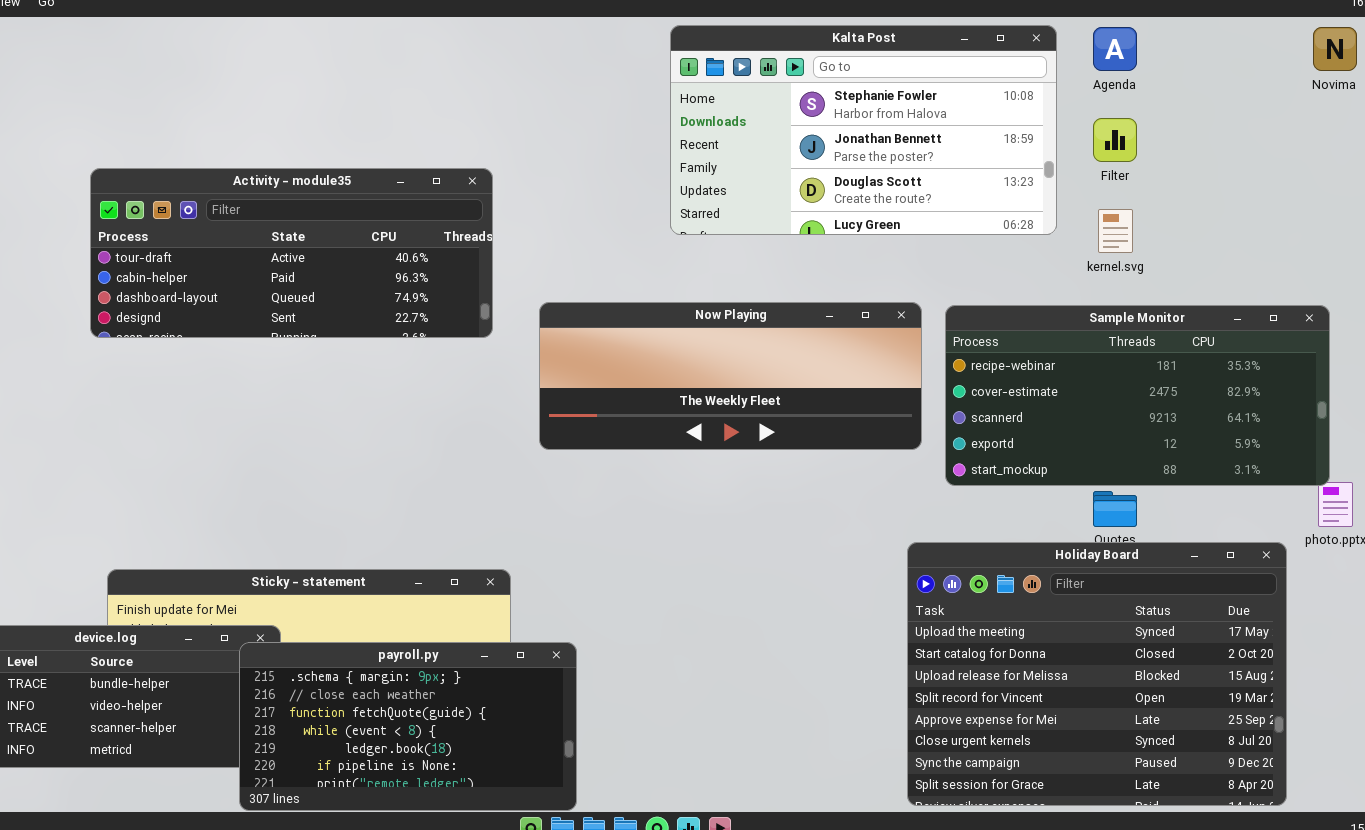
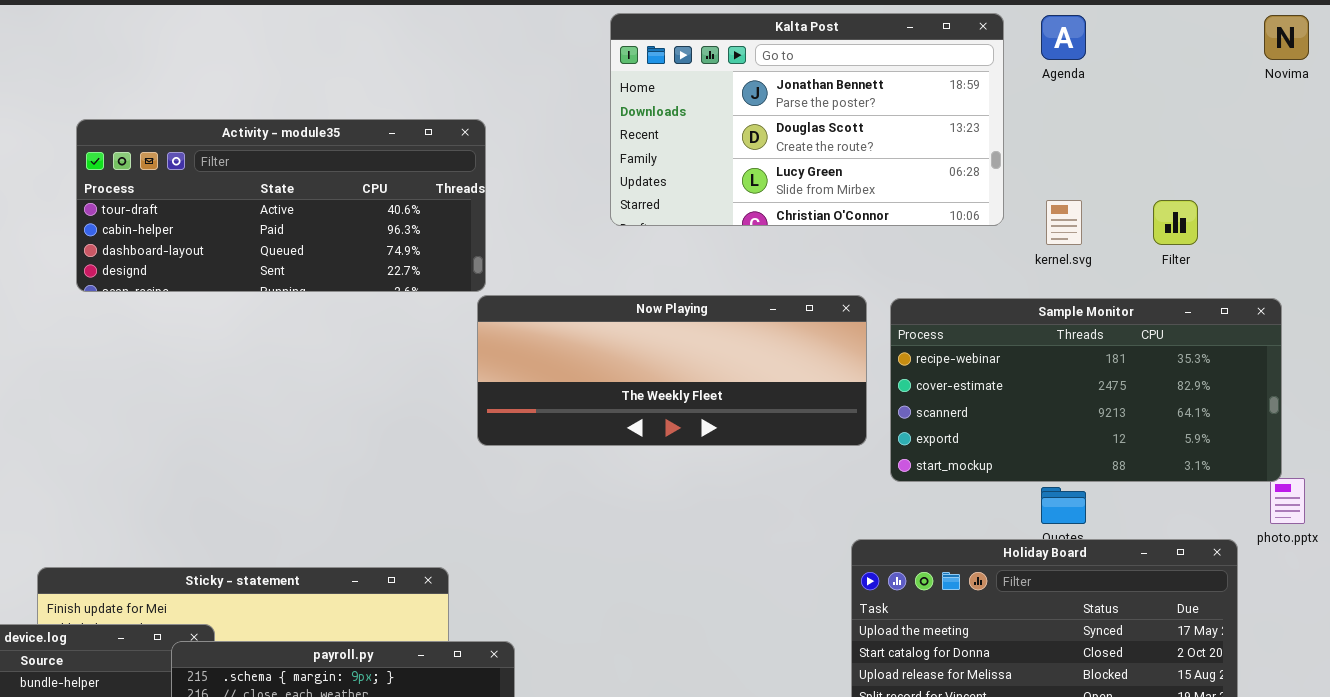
Kalta Post: [670,25,1057,235] -> [610,13,1004,226], scrolled down 1 row
Filter: [1093,118,1137,162] -> [1153,200,1198,245], moved
Activity - module35: [90,168,493,338] -> [76,119,486,292], moved

